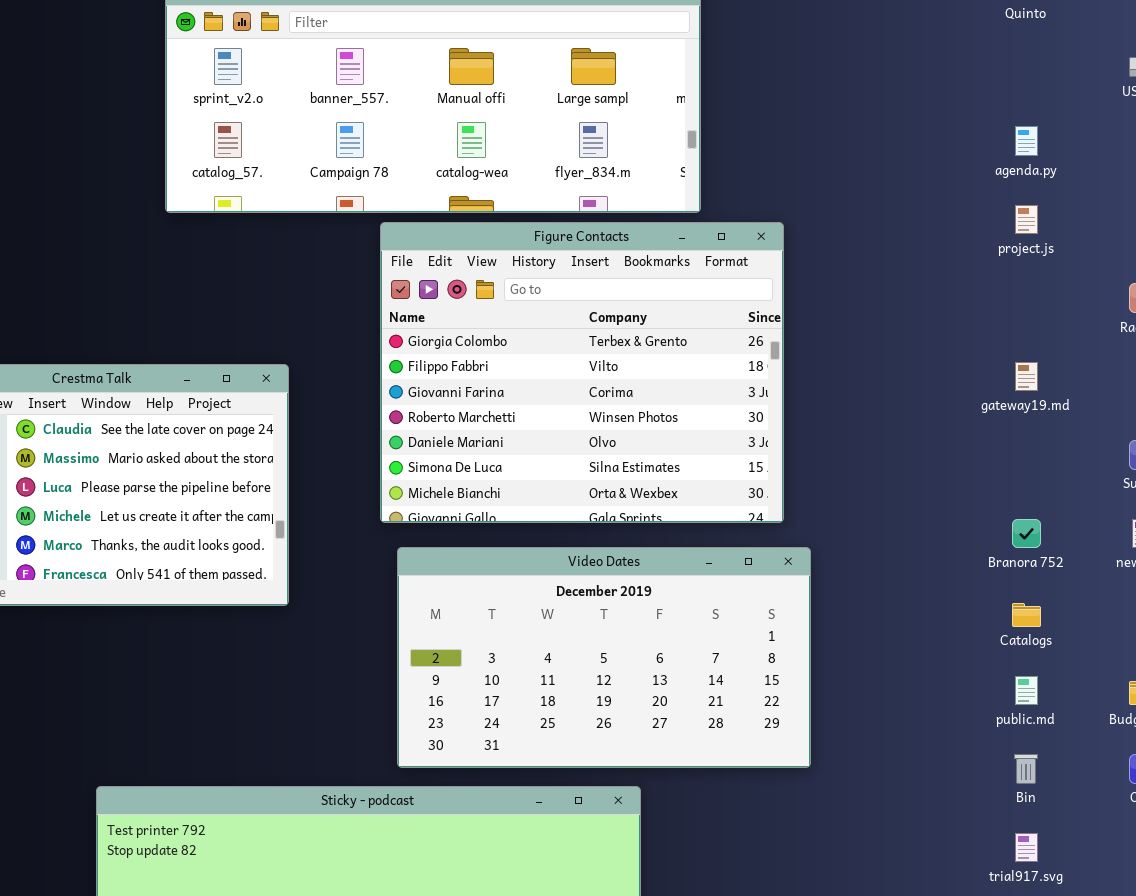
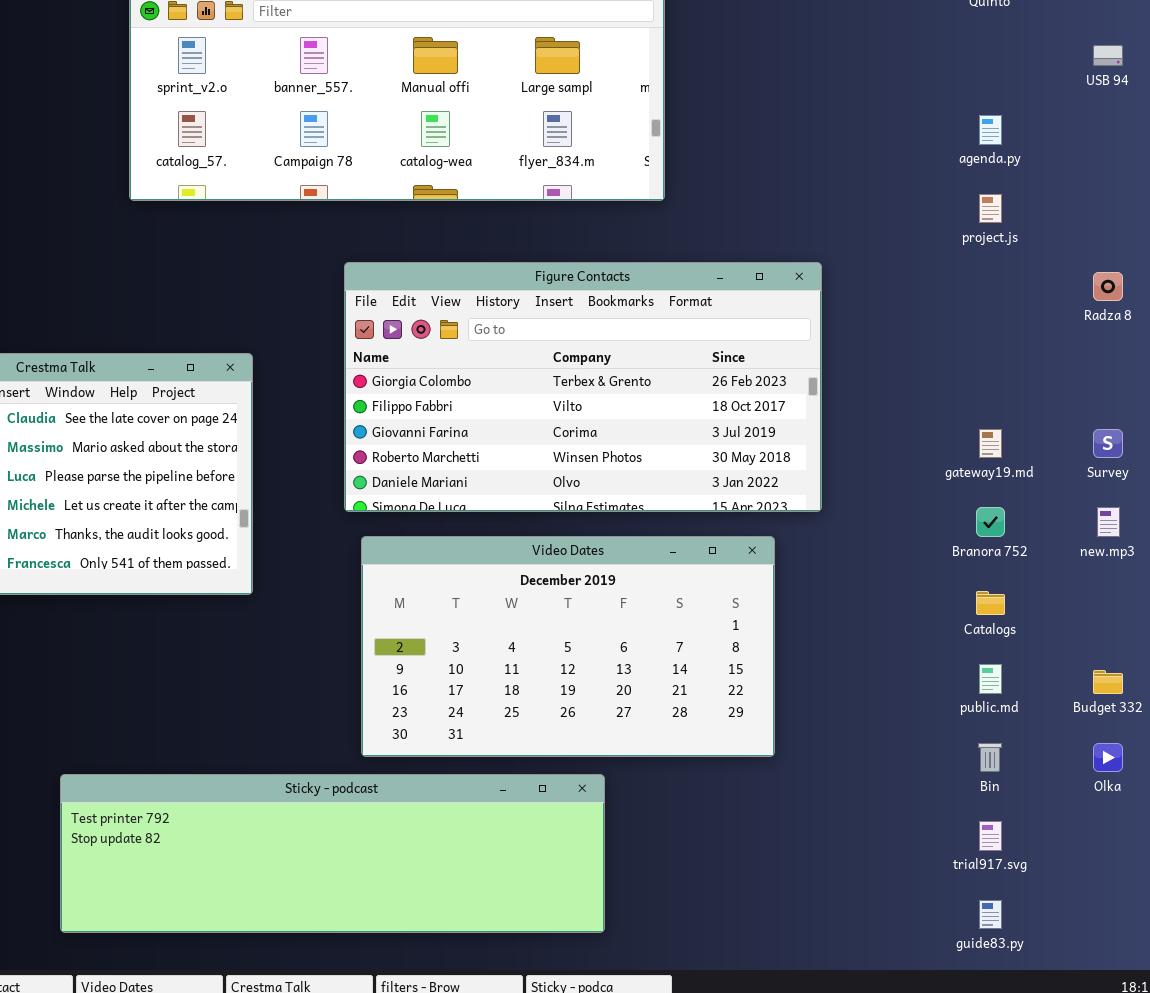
Figure Contacts: [380,222,784,523] -> [344,262,822,512], resized
gateway19.md: [1015,362,1038,391] -> [979,429,1002,458], moved

